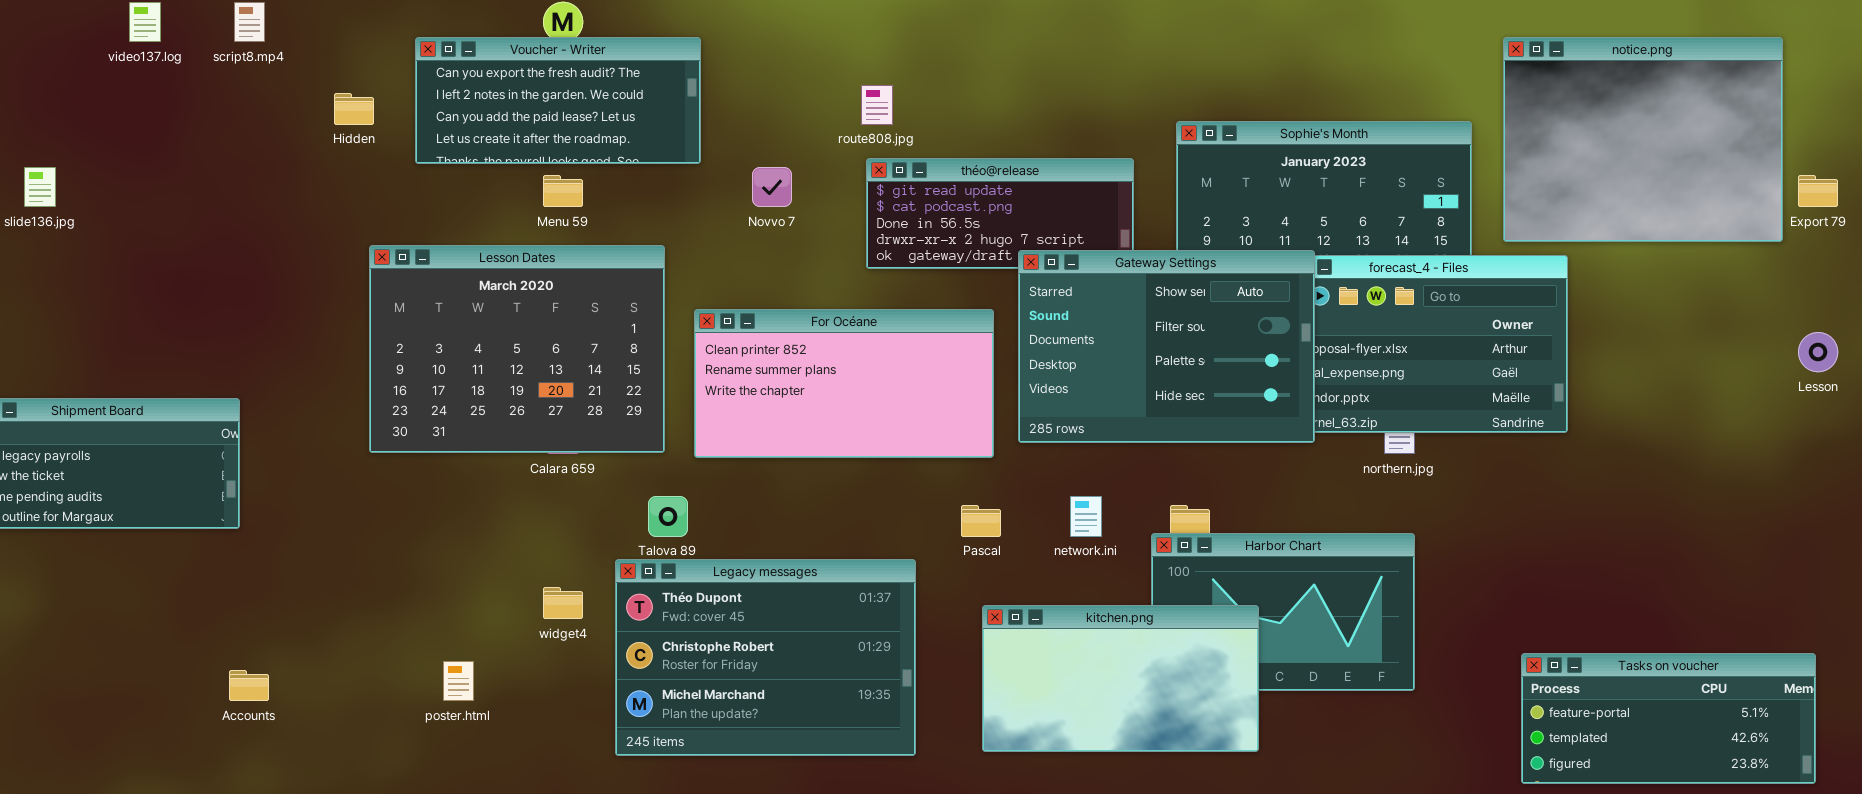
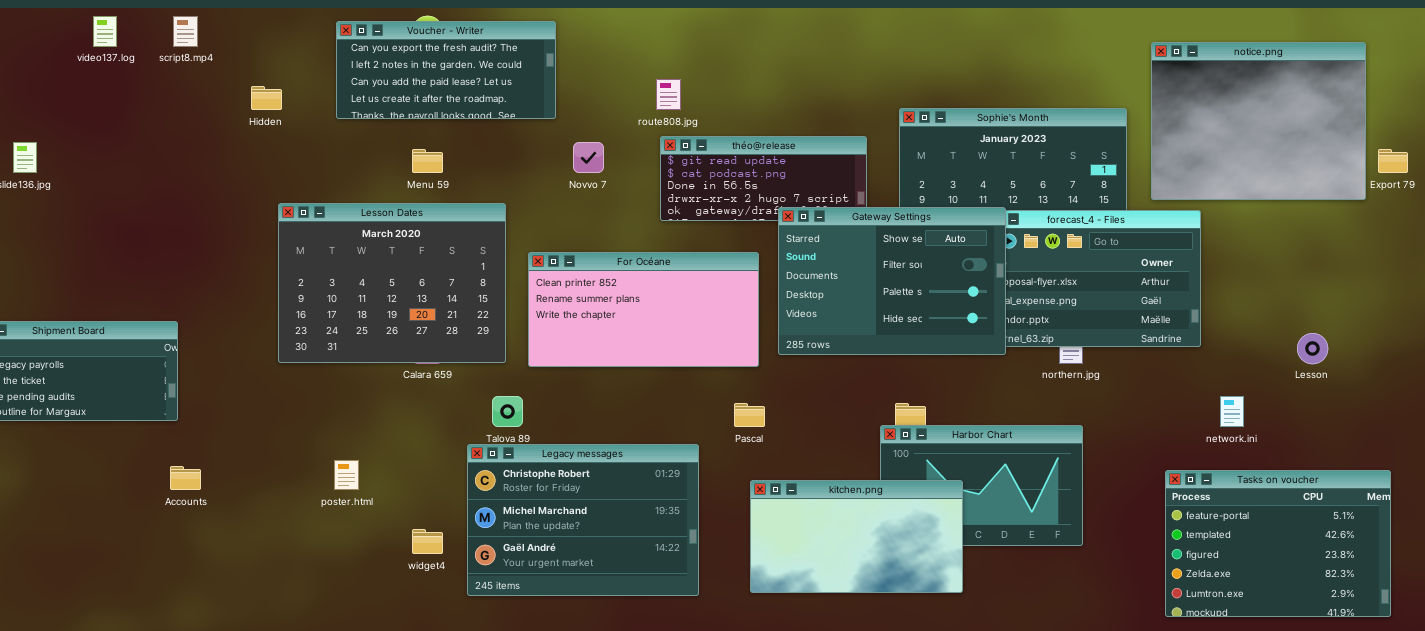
Voucher - Writer: [415,37,701,164] -> [336,21,556,119], moved
Lesson: [1798,332,1838,372] -> [1297,333,1328,364], moved
network.ini: [1070,496,1102,537] -> [1220,396,1244,427], moved
Legacy messages: [615,559,916,756] -> [467,444,699,596], scrolled down 1 row
widget4: [543,587,583,619] -> [412,529,443,554], moved
Tasks on voucher: [1521,653,1816,784] -> [1165,470,1391,617], resized
poster.html: [443,661,474,701] -> [334,460,359,490], moved
Accounts: [229,670,269,701] -> [170,466,201,490], moved

